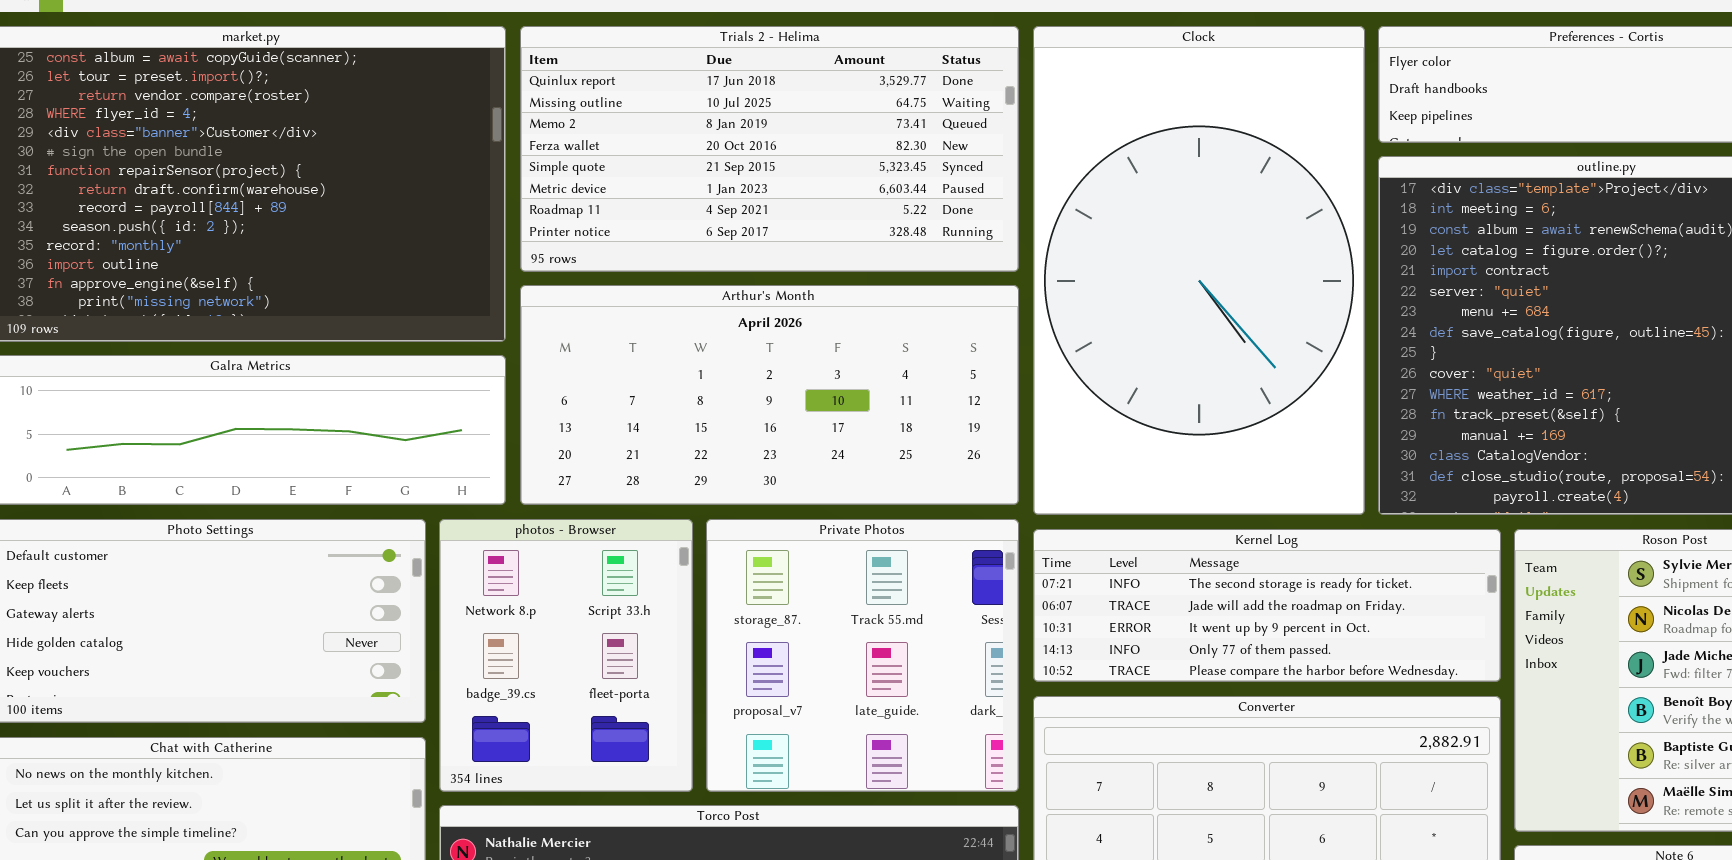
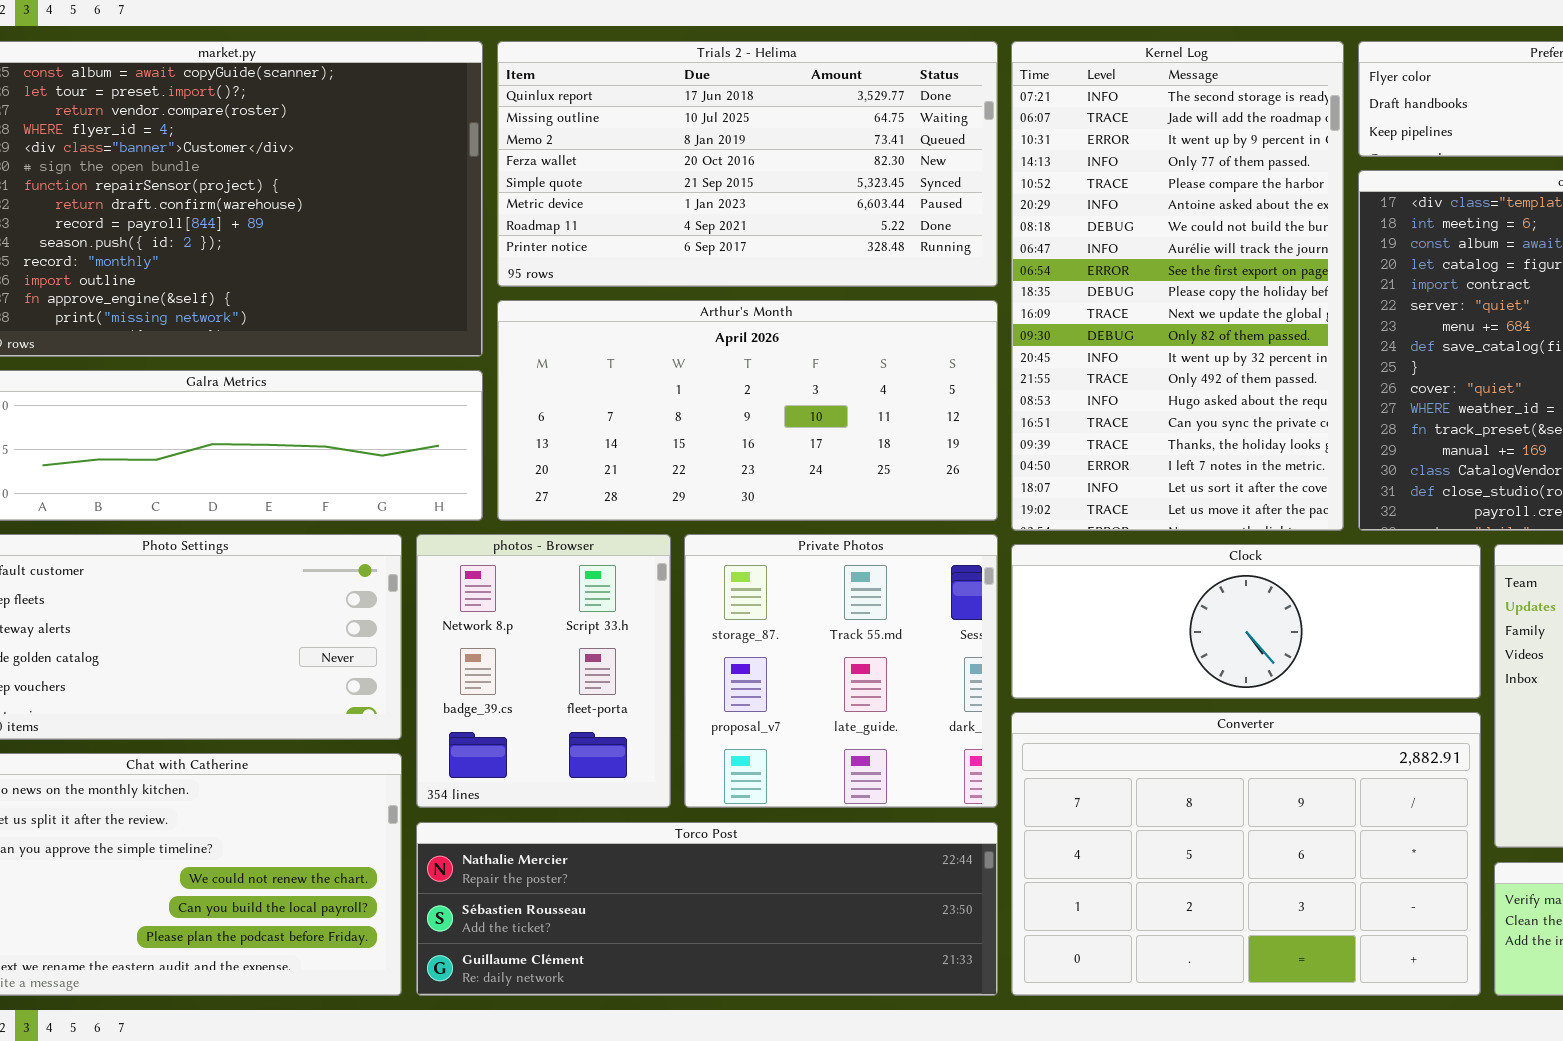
Clock: [1033,26,1365,515] -> [1011,544,1481,699], moved, resized
Kernel Log: [1033,529,1501,682] -> [1011,41,1344,531], moved, resized

